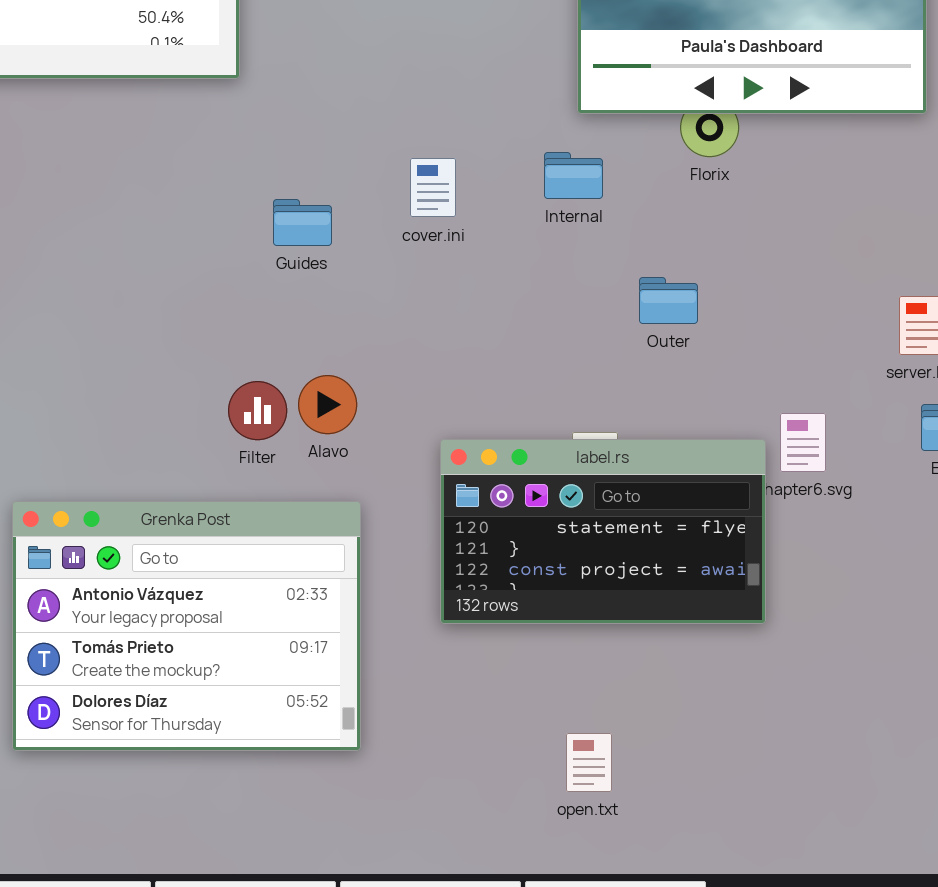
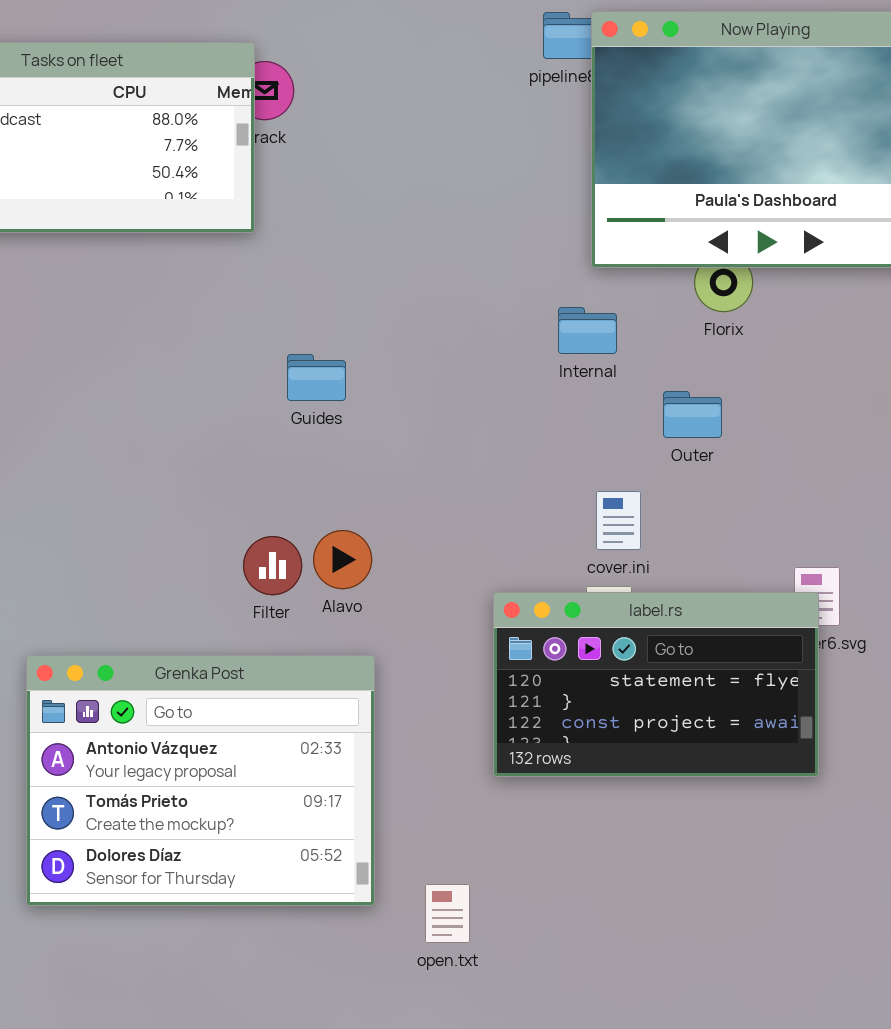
cover.ini: [410,158,456,217] -> [596,491,641,550], moved
Outer: [639,277,698,324] -> [663,391,722,438], moved
label.rs: [440,439,766,624] -> [493,592,819,777], moved
open.txt: [566,733,612,792] -> [425,884,470,943], moved

